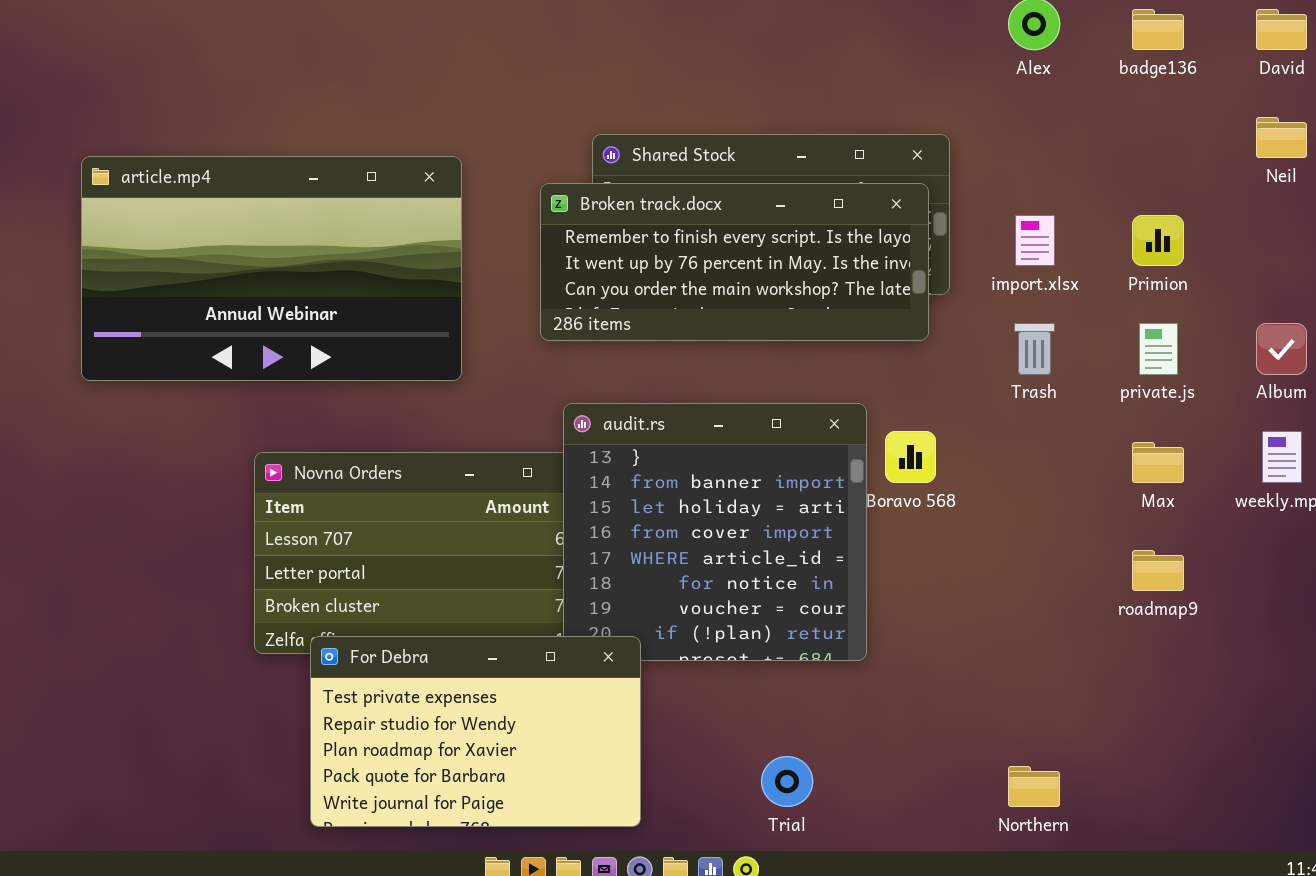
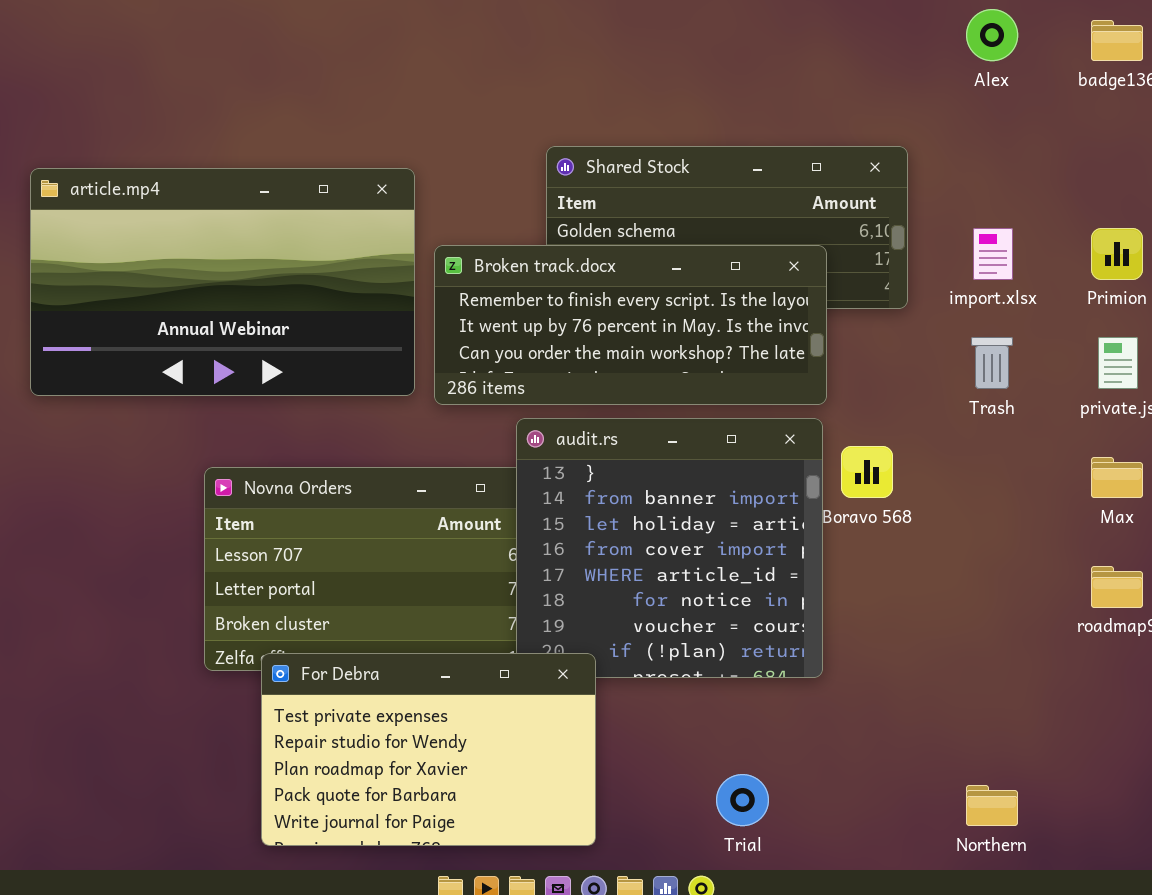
Broken track.docx: [540,183,929,341] -> [434,245,827,405], moved

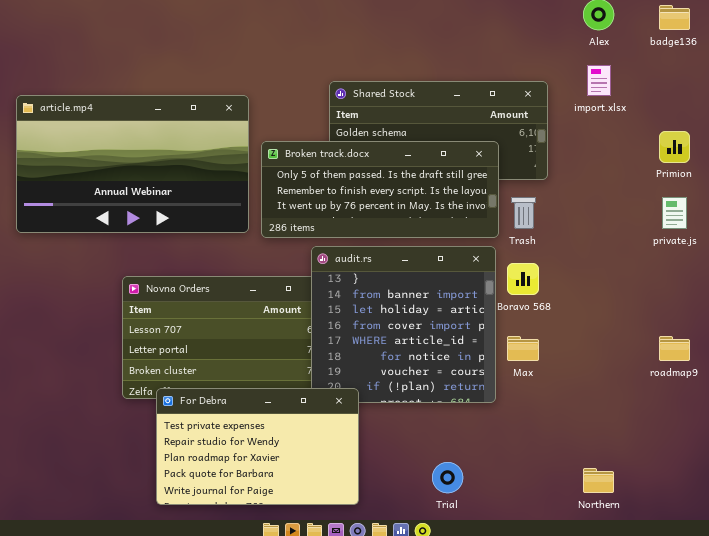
import.xlsx: [973,228,1013,280] -> [587,65,611,96], moved
Broken track.docx: [434,245,827,405] -> [261,141,499,238], scrolled up 1 row
Trash: [971,337,1013,389] -> [511,197,536,229], moved
Max: [1091,457,1143,498] -> [507,336,539,361], moved

